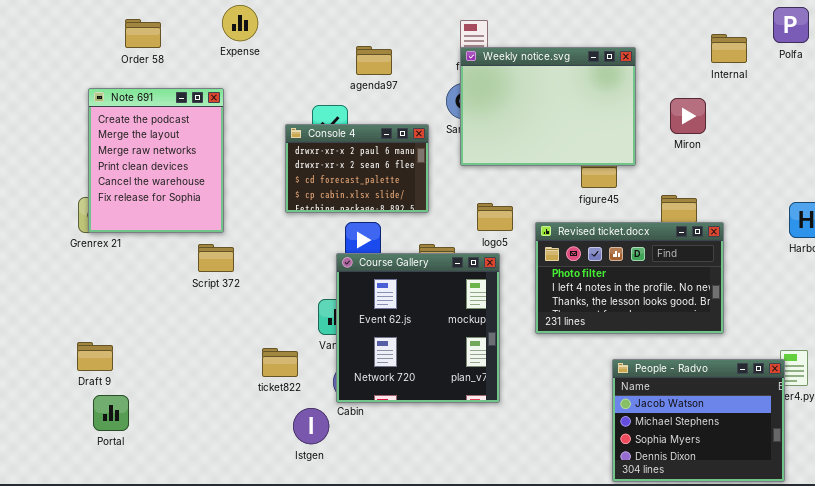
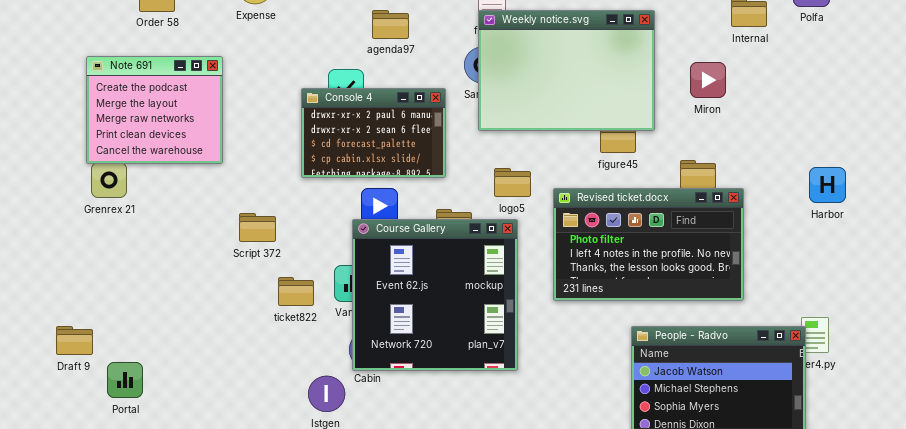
Note 691: [88,88,224,233] -> [86,56,223,164], moved, resized
Script 372: [198,244,234,272] -> [239,213,276,242], moved
Draft 9: [77,342,113,371] -> [56,326,93,355], moved
ticket822: [262,348,298,377] -> [278,277,314,306], moved

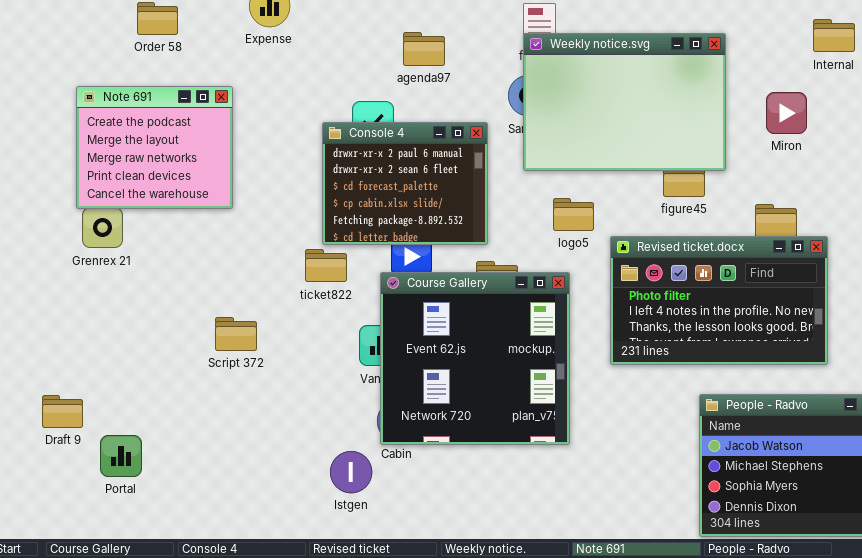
Console 4: [301,88,446,178] -> [322,122,488,245], resized
logo5: [494,168,531,197] -> [553,198,594,231], moved
Script 372: [239,213,276,242] -> [215,317,257,351], moved
ticket822: [278,277,314,306] -> [305,249,347,282], moved

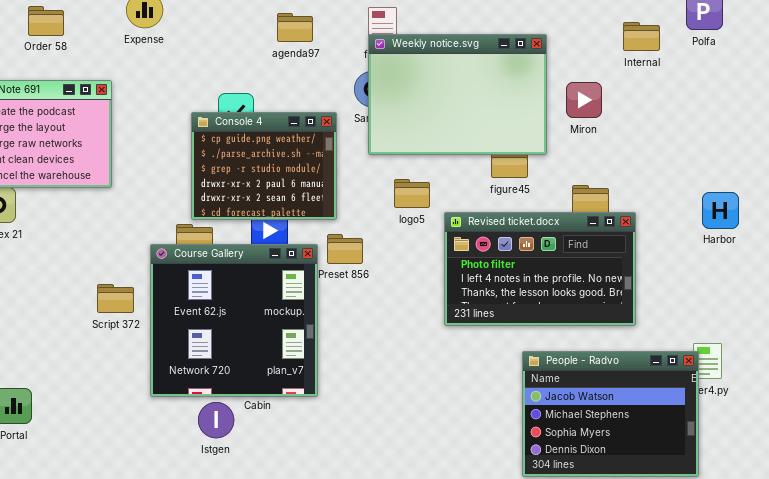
agenda97: [403,32,445,66] -> [277,13,313,42], moved
Miron: [766,92,807,134] -> [566,82,602,118], moved
Console 4: [322,122,488,245] -> [191,112,337,220], scrolled up 3 rows
Course Gallery: [380,272,570,445] -> [150,244,318,397], moved

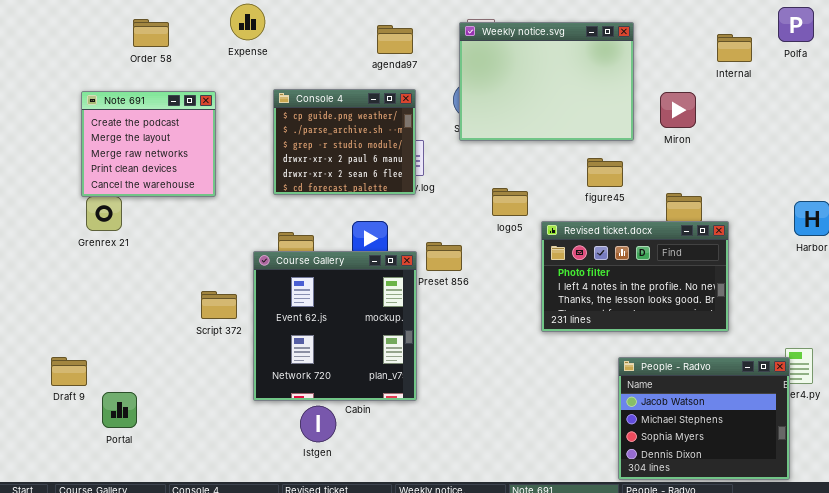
Weekly notice.svg: [368,34,547,155] -> [459,22,634,141], moved
Console 4: [191,112,337,220] -> [273,89,416,195], moved

